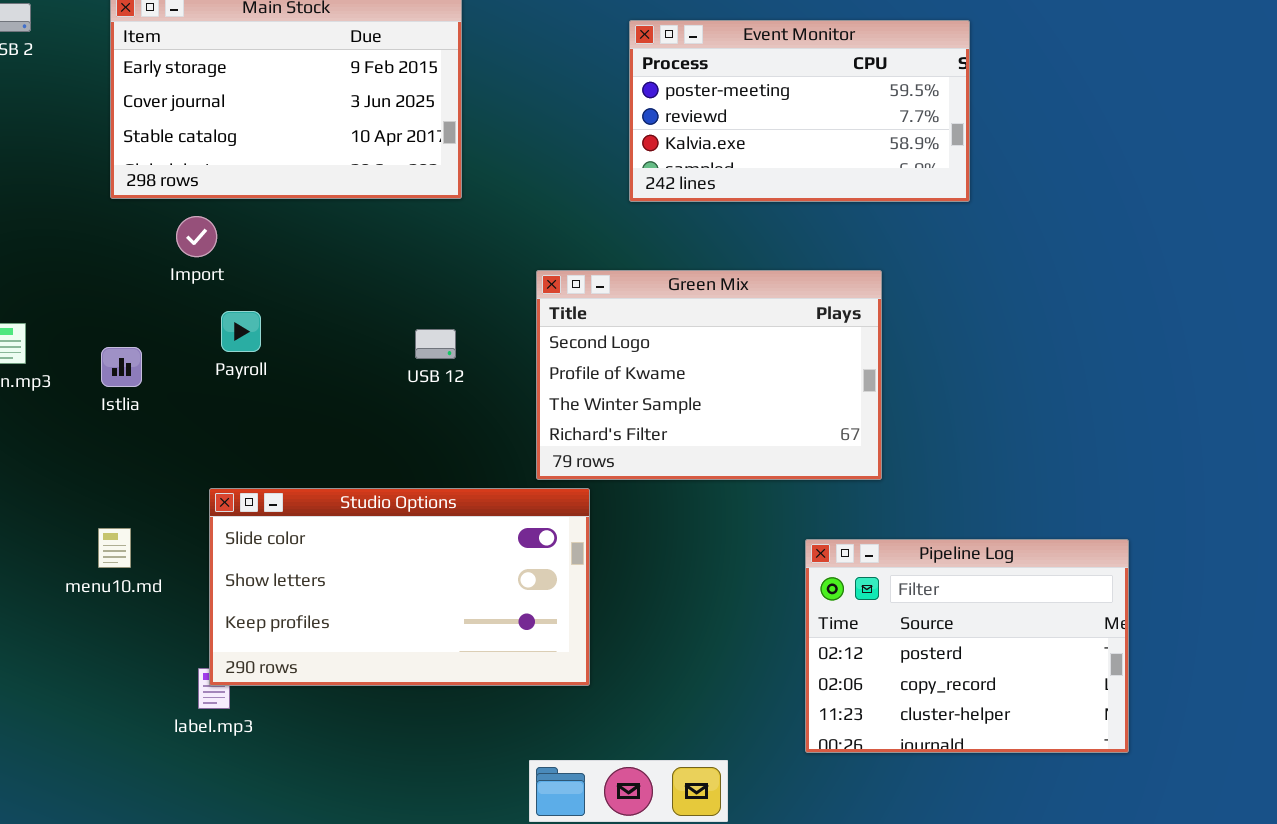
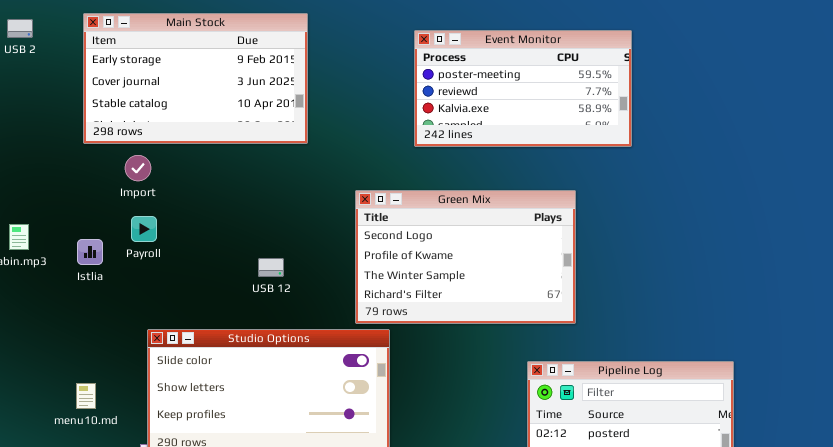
Payroll: [221,311,261,352] -> [131,216,157,242], moved
USB 12: [415,329,456,359] -> [258,258,284,277], moved
menu10.md: [98,528,131,568] -> [76,383,96,409], moved

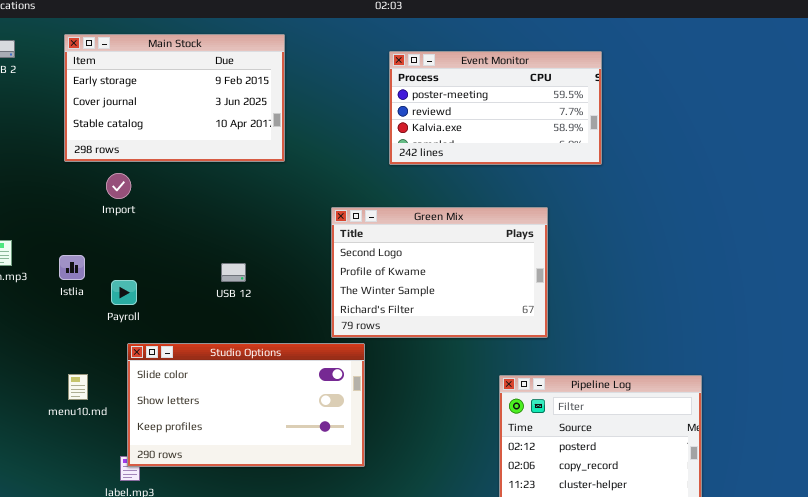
Payroll: [131,216,157,242] -> [111,280,137,305], moved
USB 12: [258,258,284,277] -> [221,263,246,282], moved
menu10.md: [76,383,96,409] -> [68,374,88,400], moved

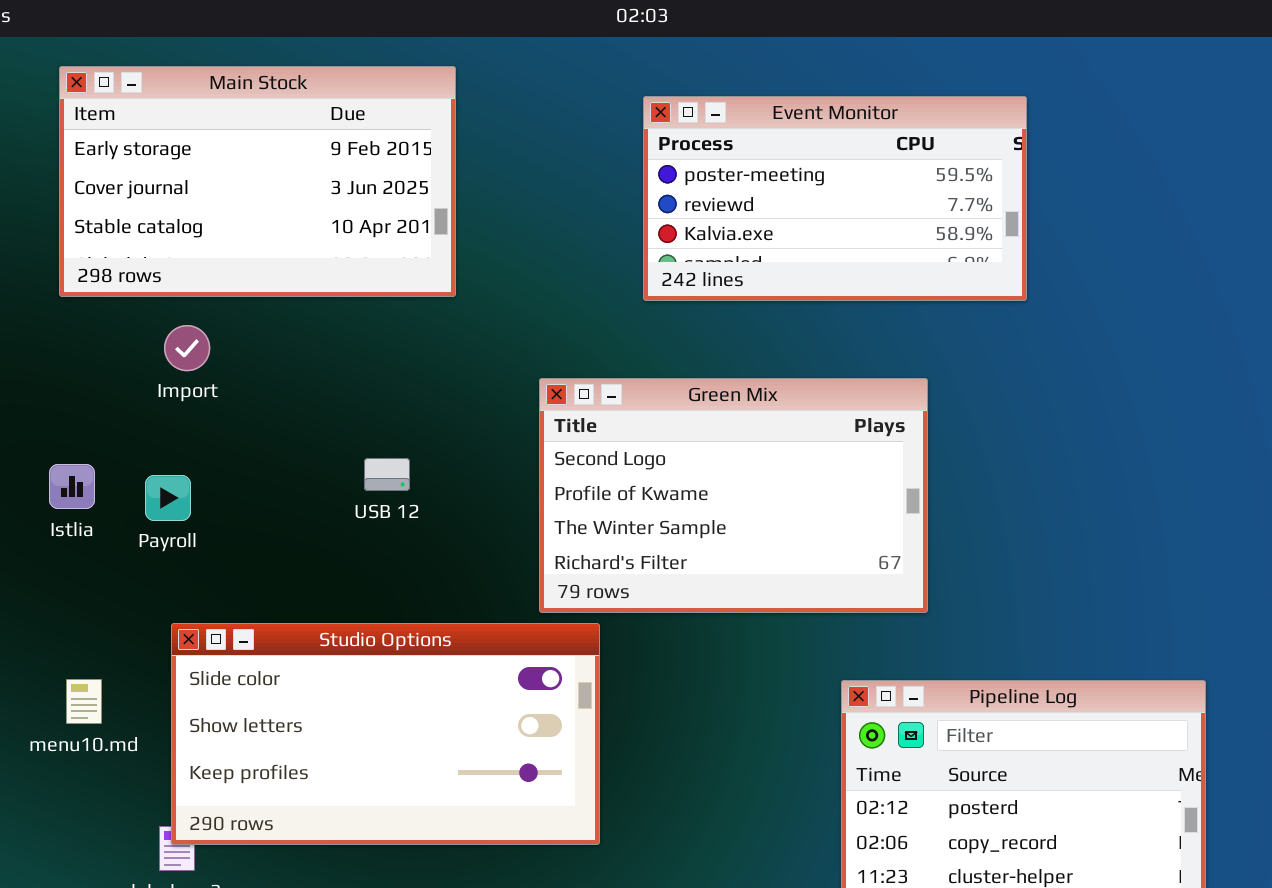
Import: [106,173,131,199] -> [164,325,210,371], moved
USB 12: [221,263,246,282] -> [364,458,410,491], moved
Payroll: [111,280,137,305] -> [145,475,191,521], moved

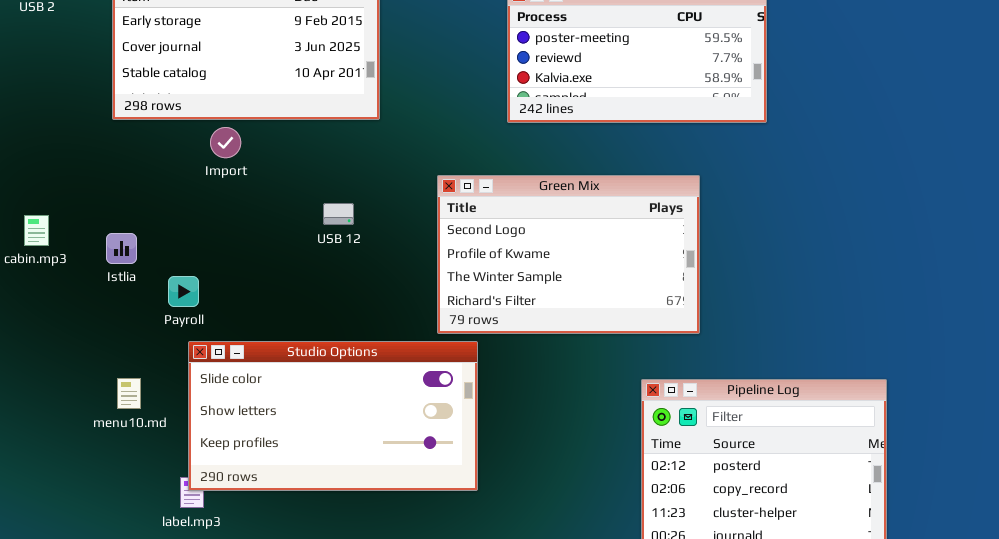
Import: [164,325,210,371] -> [210,127,241,158], moved
USB 12: [364,458,410,491] -> [323,203,354,225], moved
Payroll: [145,475,191,521] -> [168,276,199,307], moved

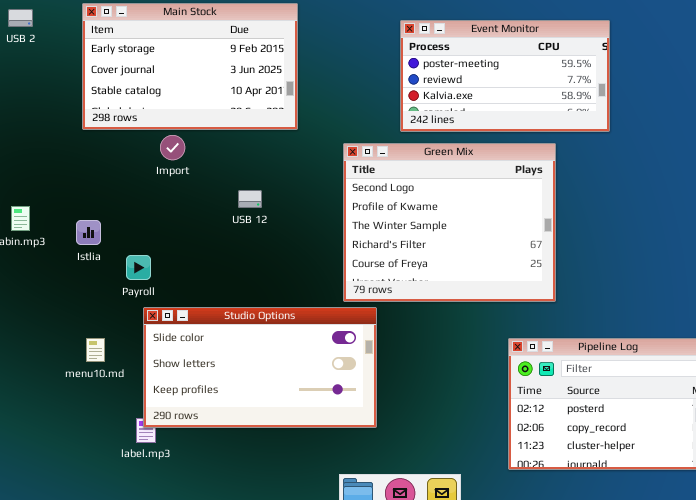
Green Mix: [437,175,700,334] -> [343,143,556,302], resized
USB 12: [323,203,354,225] -> [238,190,262,208], moved

